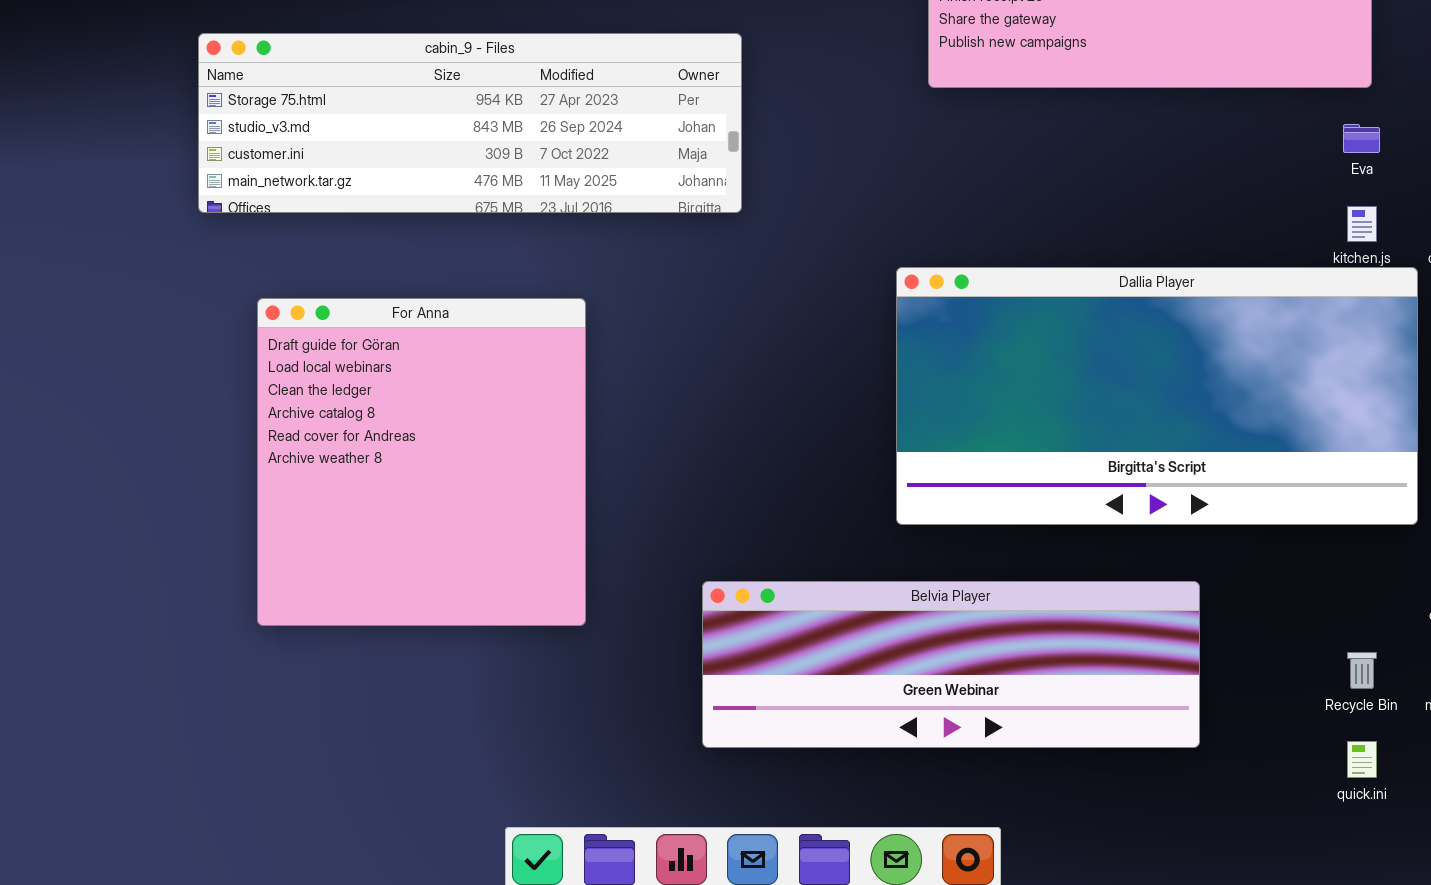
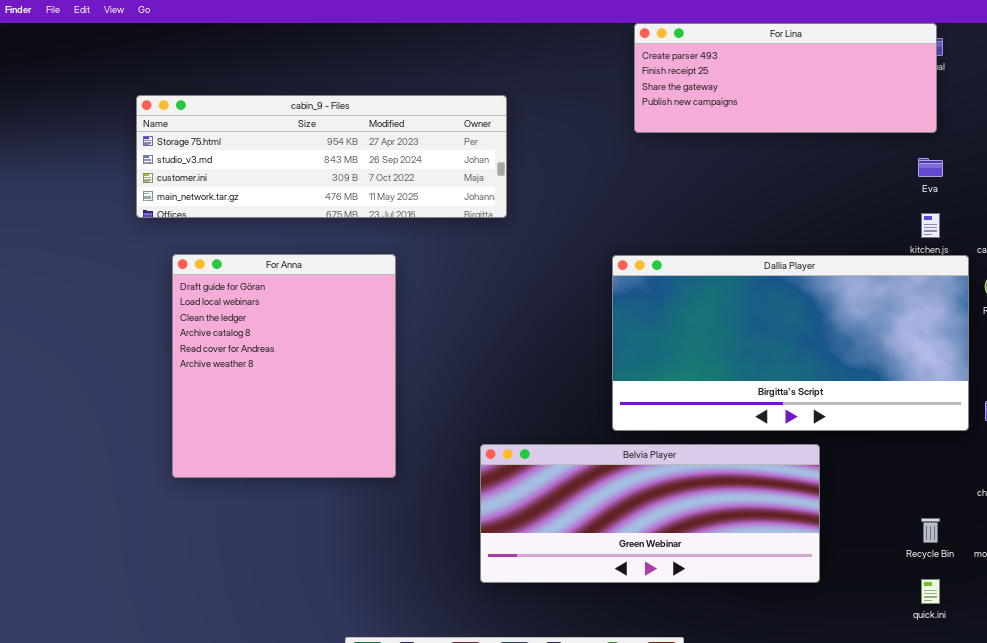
For Anna: [257,298,586,626] -> [172,254,396,478], moved
Belvia Player: [702,581,1200,748] -> [480,444,820,583], resized

